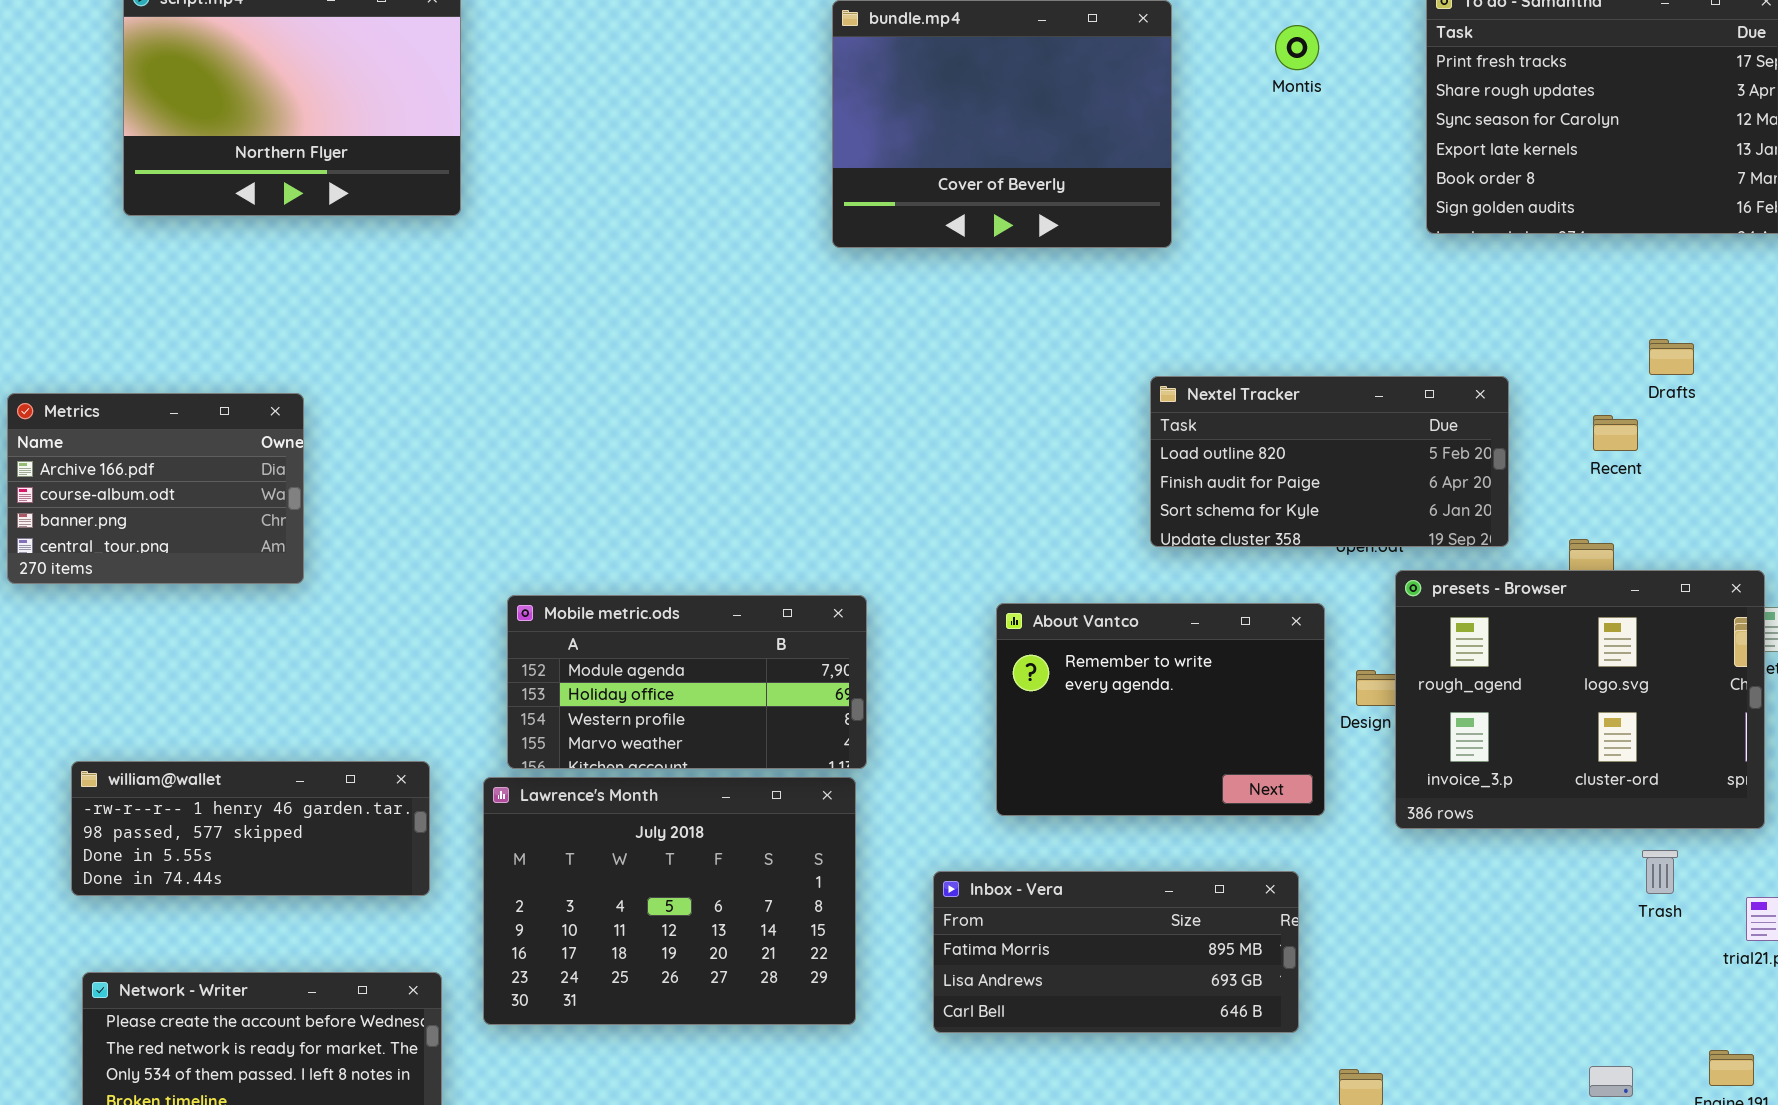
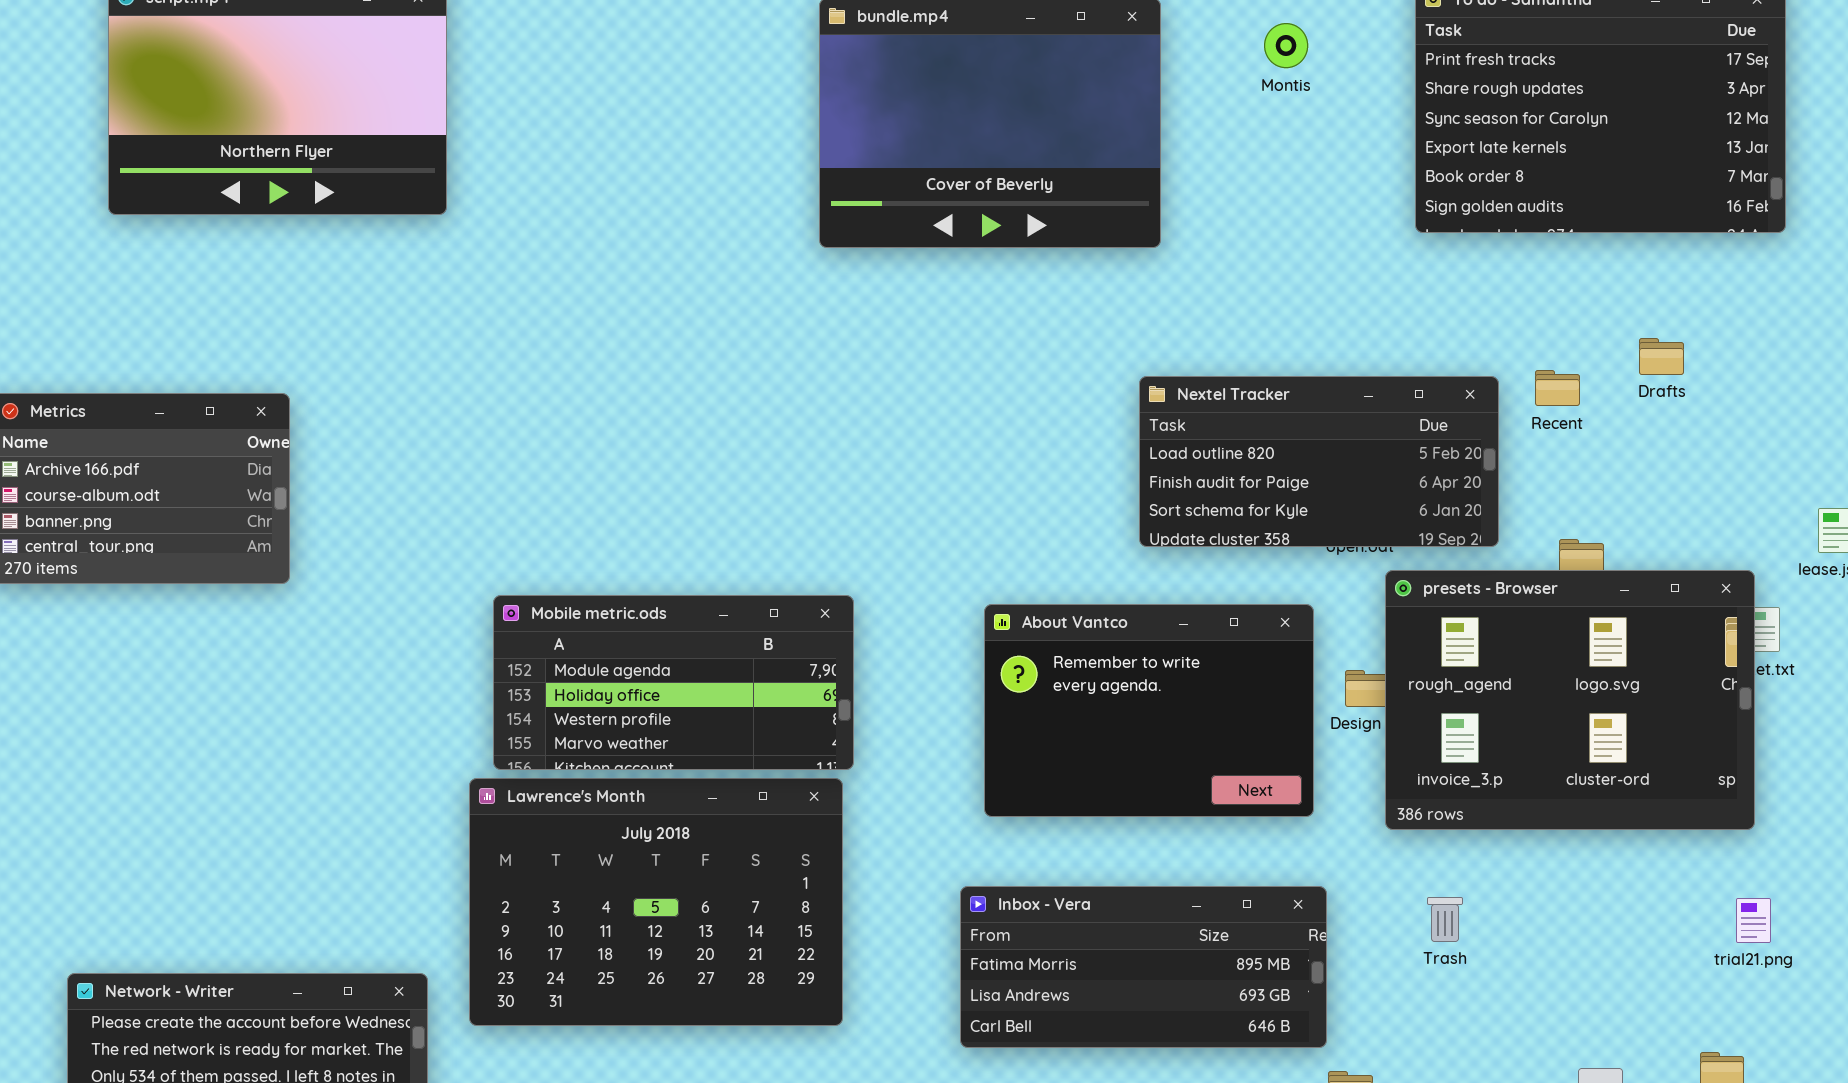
Recent: [1593,415,1638,451] -> [1535,370,1580,406], moved
william@wallet: [71,761,430,896] -> none, closed
Trash: [1642,850,1678,894] -> [1427,897,1463,942], moved
Inbox - Vera: [933,871,1299,1033] -> [960,886,1327,1048], moved

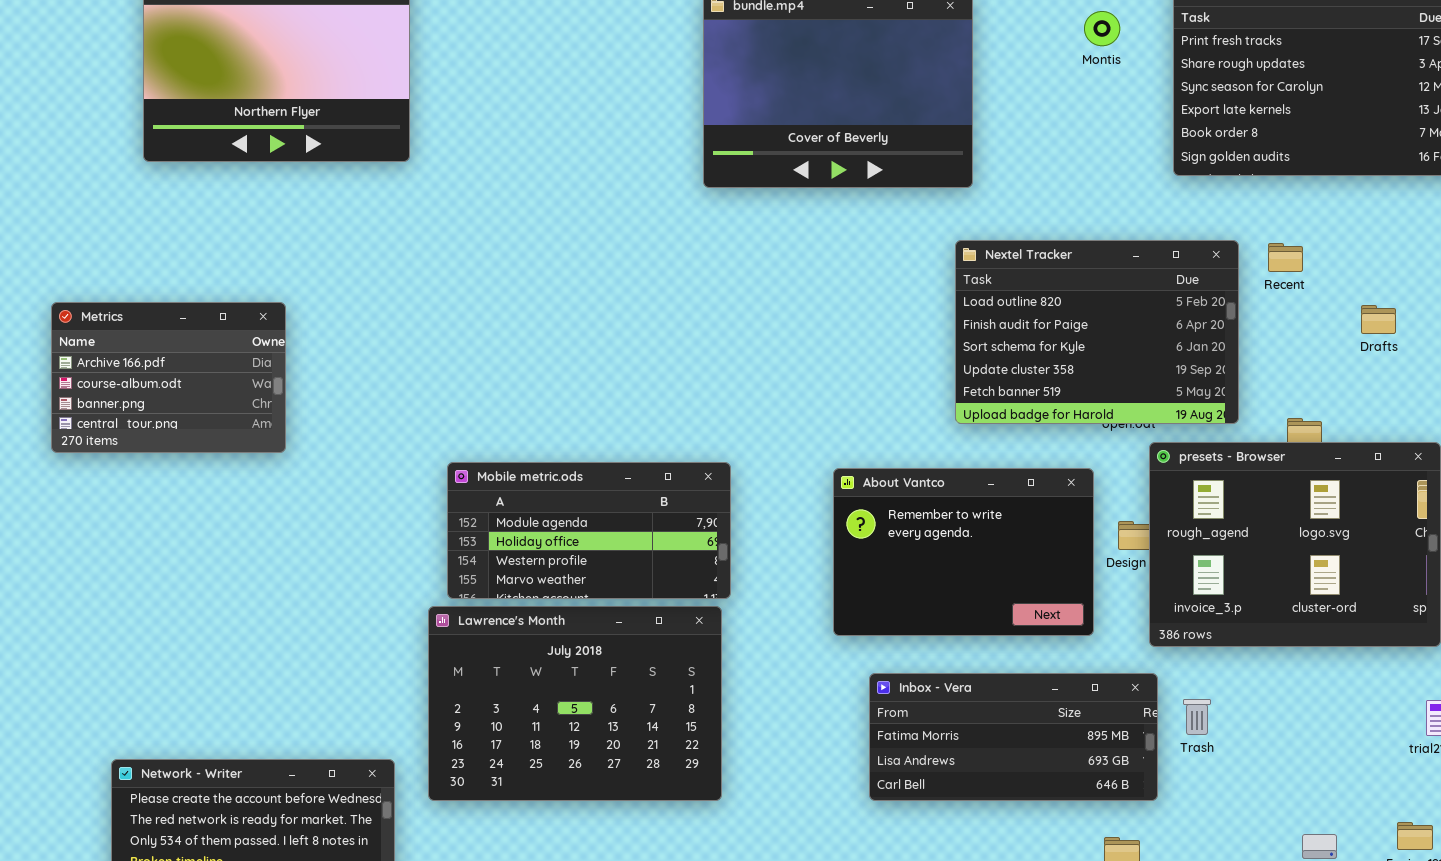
Montis: [1264,23,1308,68] -> [1084,11,1120,46], moved
Drafts: [1639,338,1684,375] -> [1361,305,1396,334], moved
Recent: [1535,370,1580,406] -> [1268,243,1303,272], moved
Nextel Tracker: [1139,376,1499,547] -> [955,240,1239,424], resized
Inbox - Vera: [960,886,1327,1048] -> [869,673,1158,801], moved

